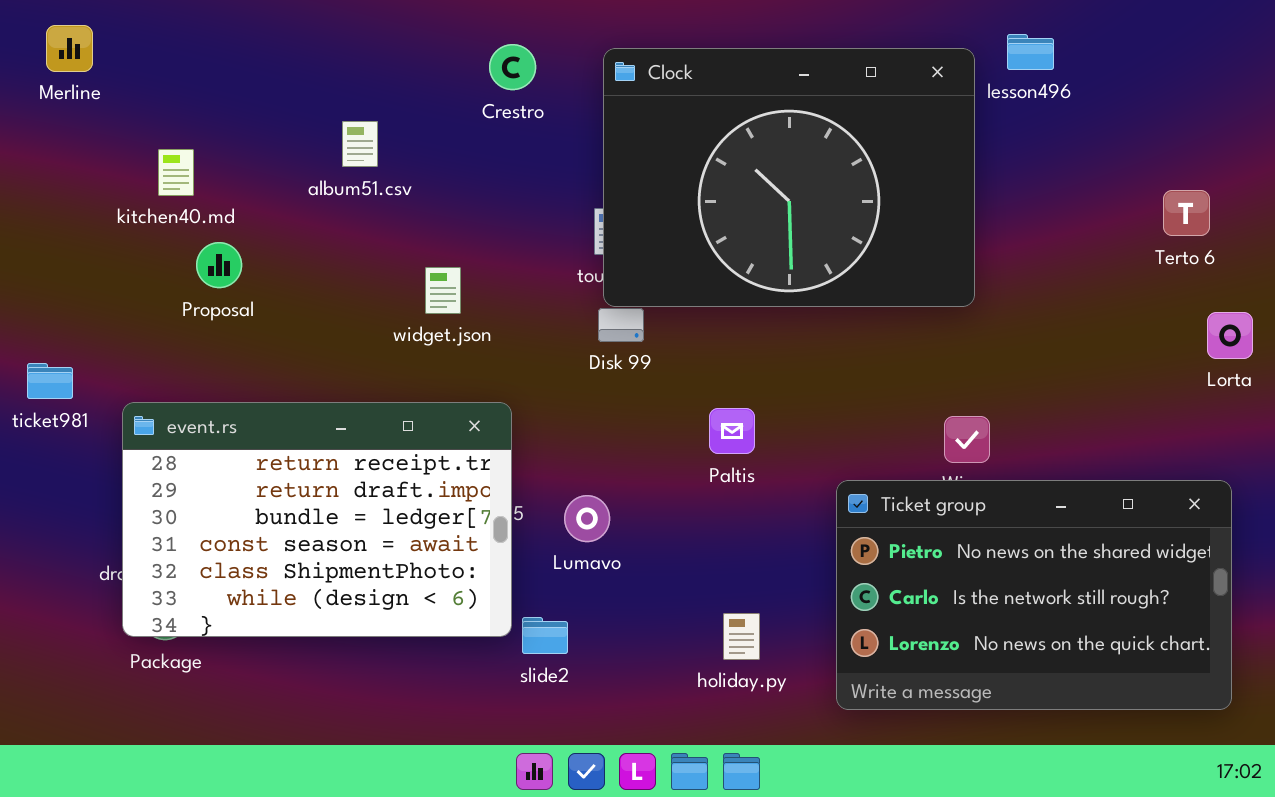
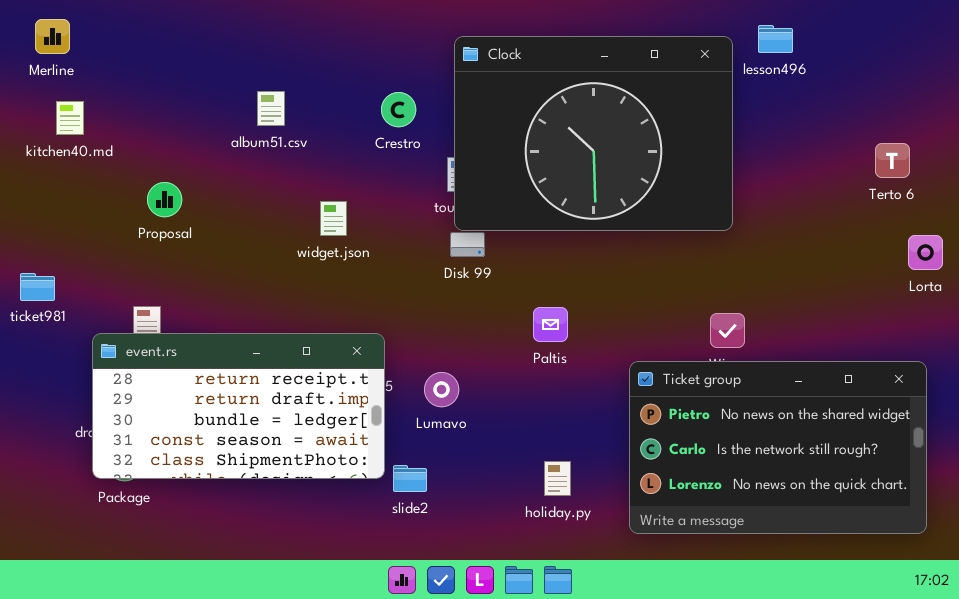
Crestro: [489,44,536,90] -> [381,92,416,127], moved
kitchen40.md: [158,149,194,196] -> [56,101,84,135], moved
event.rs: [122,402,512,637] -> [92,333,385,479], resized

